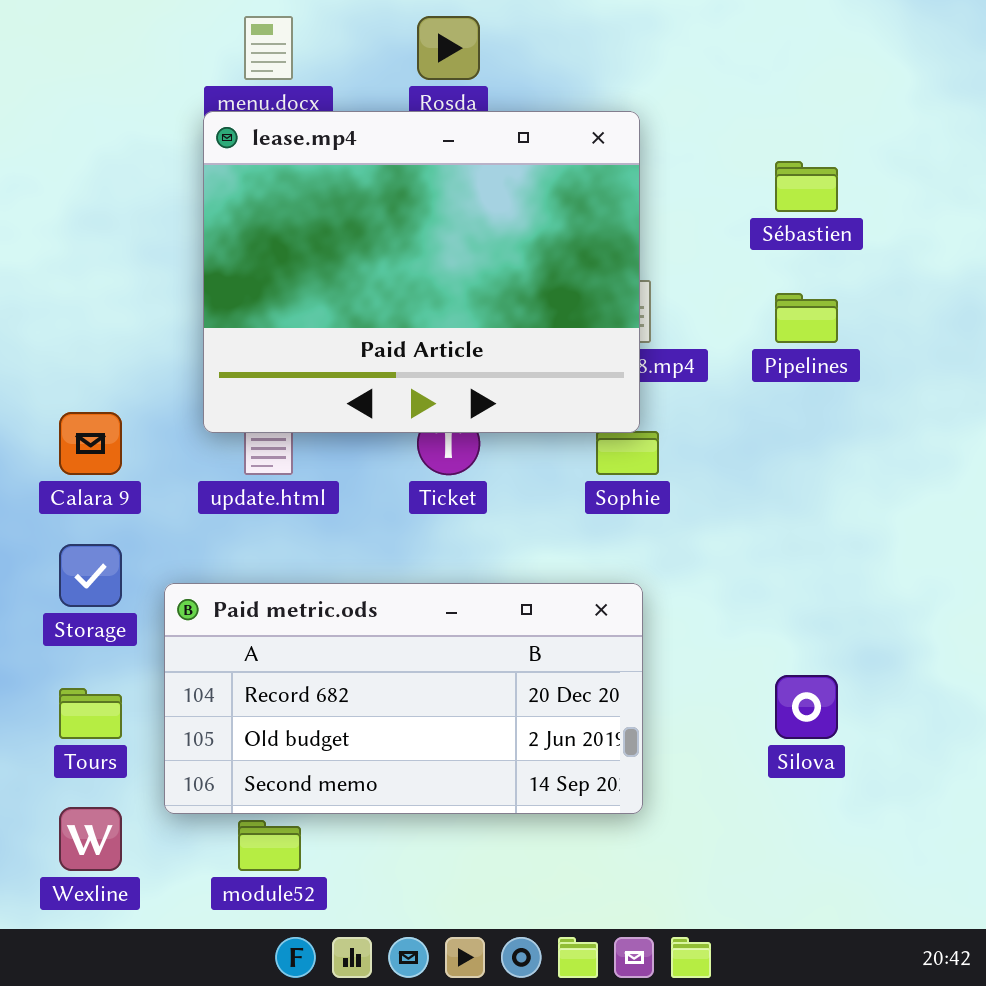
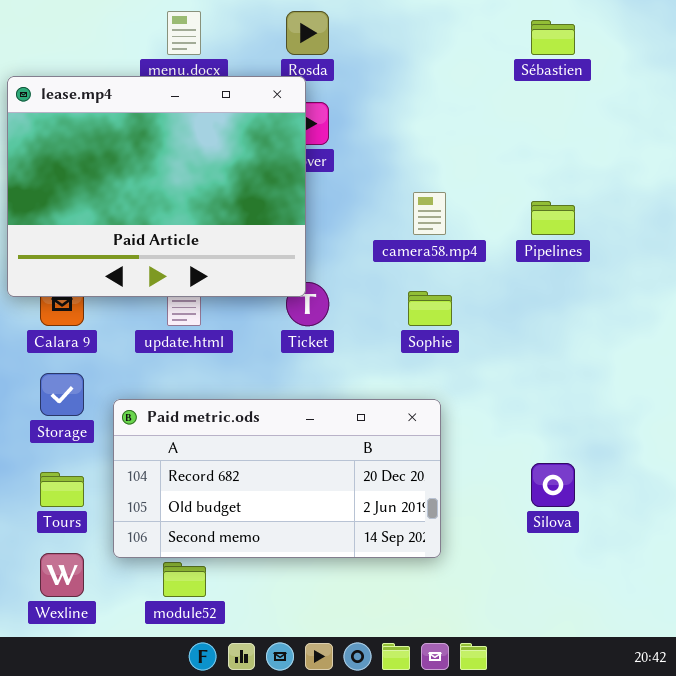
lease.mp4: [203,111,640,433] -> [7,76,306,297], moved
Sébastien: [775,161,838,212] -> [531,20,575,55], moved

